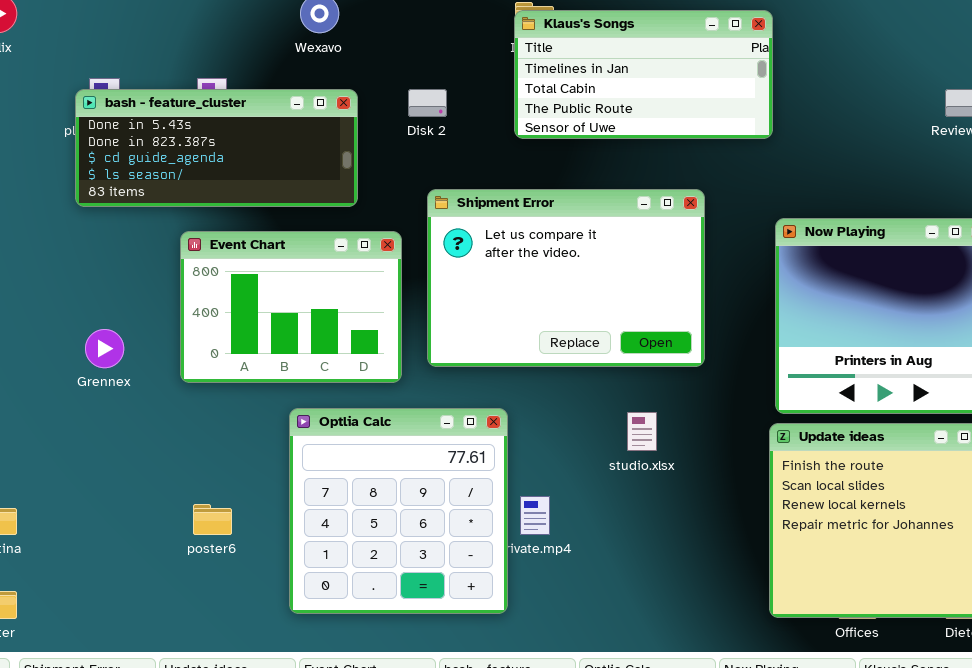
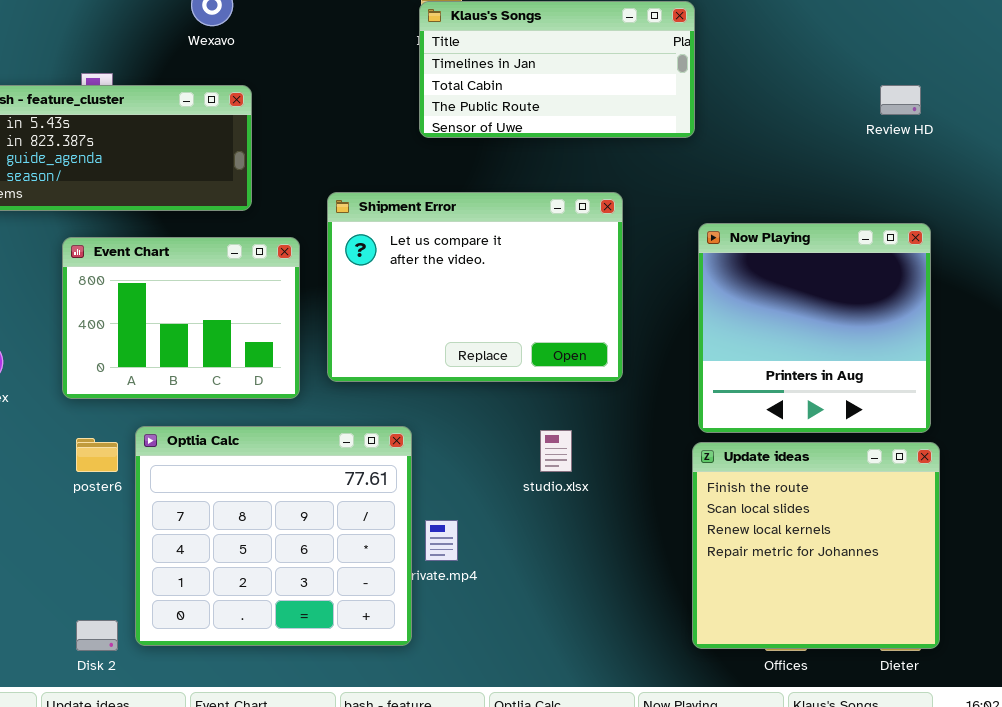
Disk 2: [408,89,447,117] -> [76,620,118,651], moved
Optlia Calc: [289,408,508,614] -> [135,426,412,646], resized
poster6: [193,504,232,535] -> [76,438,118,472], moved

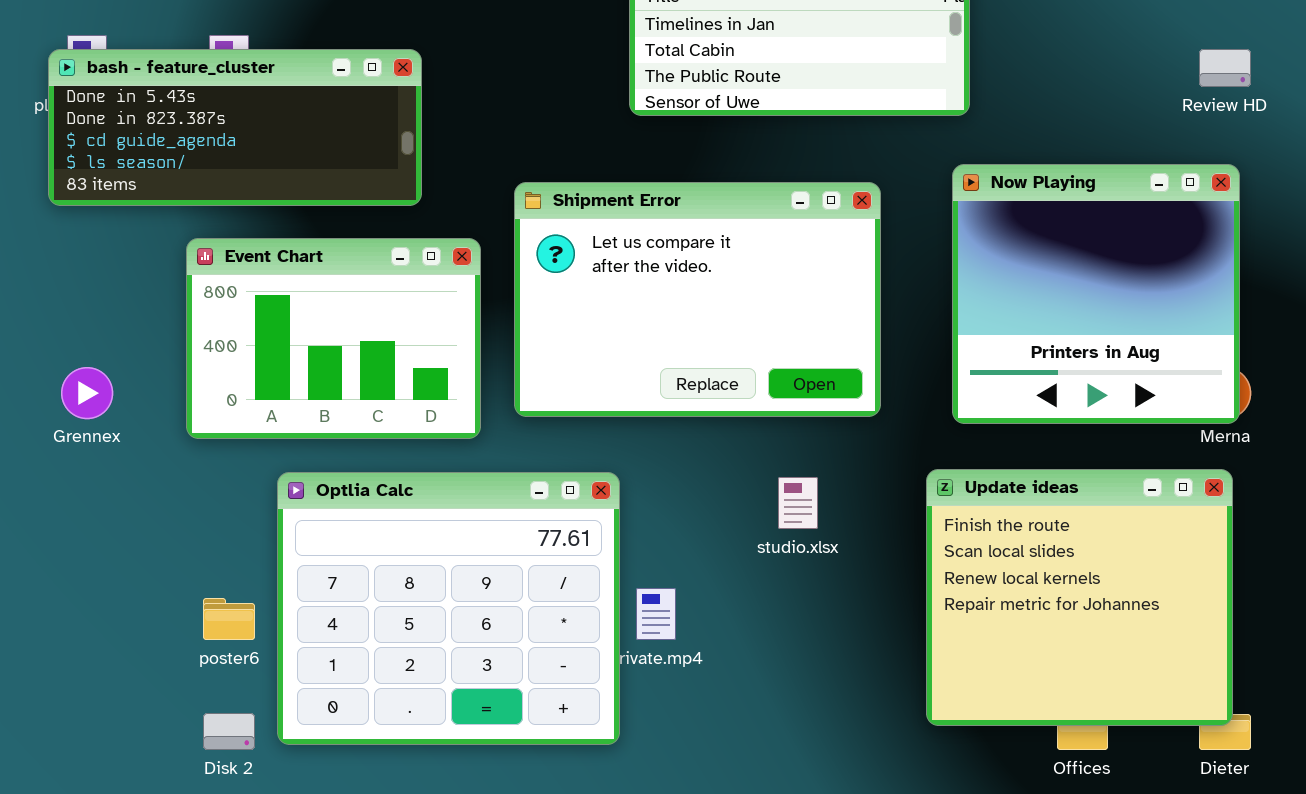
Now Playing: [698,223,931,433] -> [952,164,1240,424], moved
poster6: [76,438,118,472] -> [203,598,255,640], moved
Update ideas: [692,442,940,649] -> [926,469,1233,726], moved

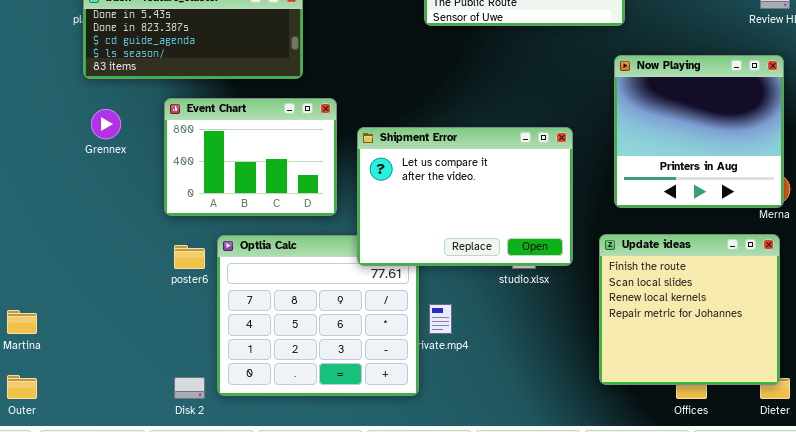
Shipment Error: [514,182,881,417] -> [357,127,573,266], moved
Grennex: [61,367,113,419] -> [91,109,121,139], moved
poster6: [203,598,255,640] -> [174,245,205,269], moved

